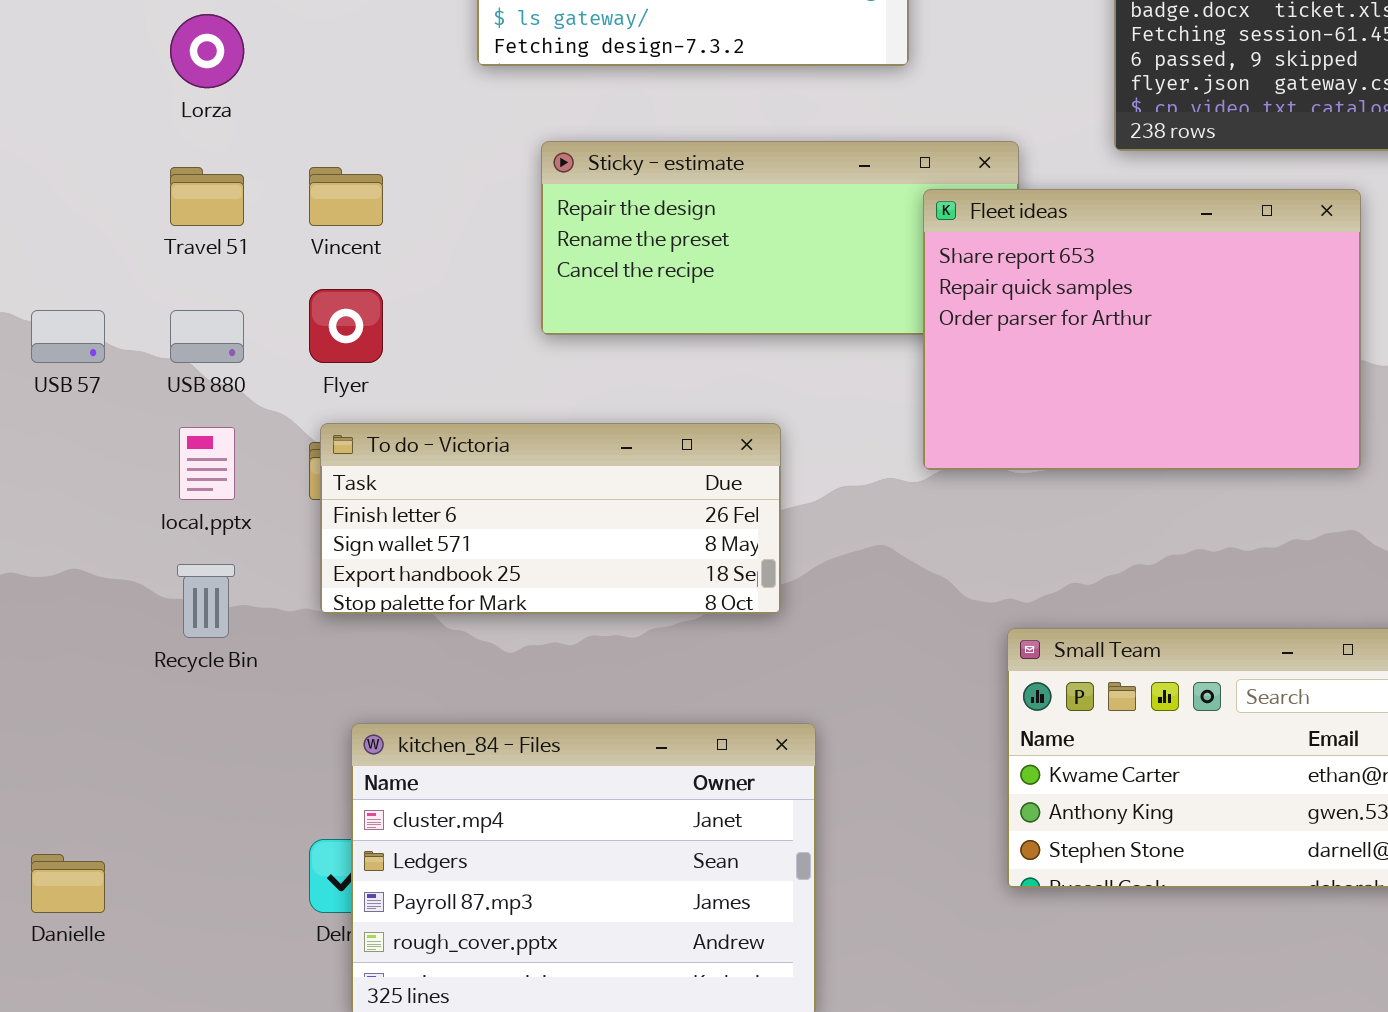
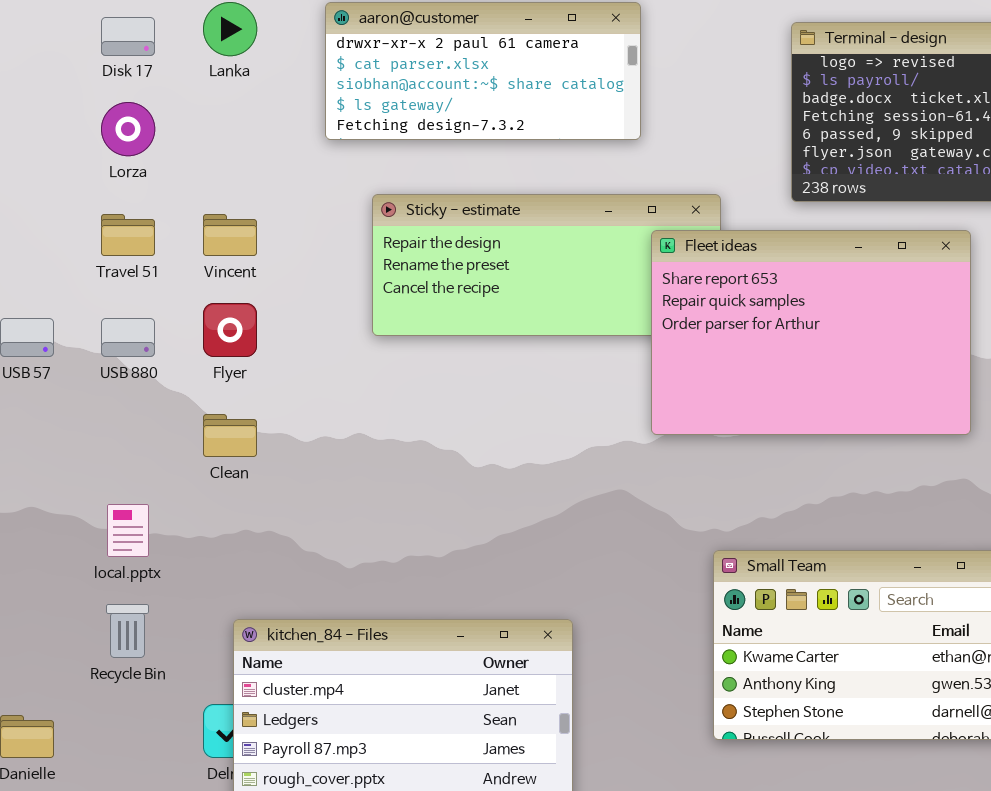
To do - Victoria: [320,423,781,614] -> none, closed
local.pptx: [179,427,235,500] -> [107,504,149,557], moved
Recycle Bin: [177,564,235,638] -> [106,604,149,658], moved

